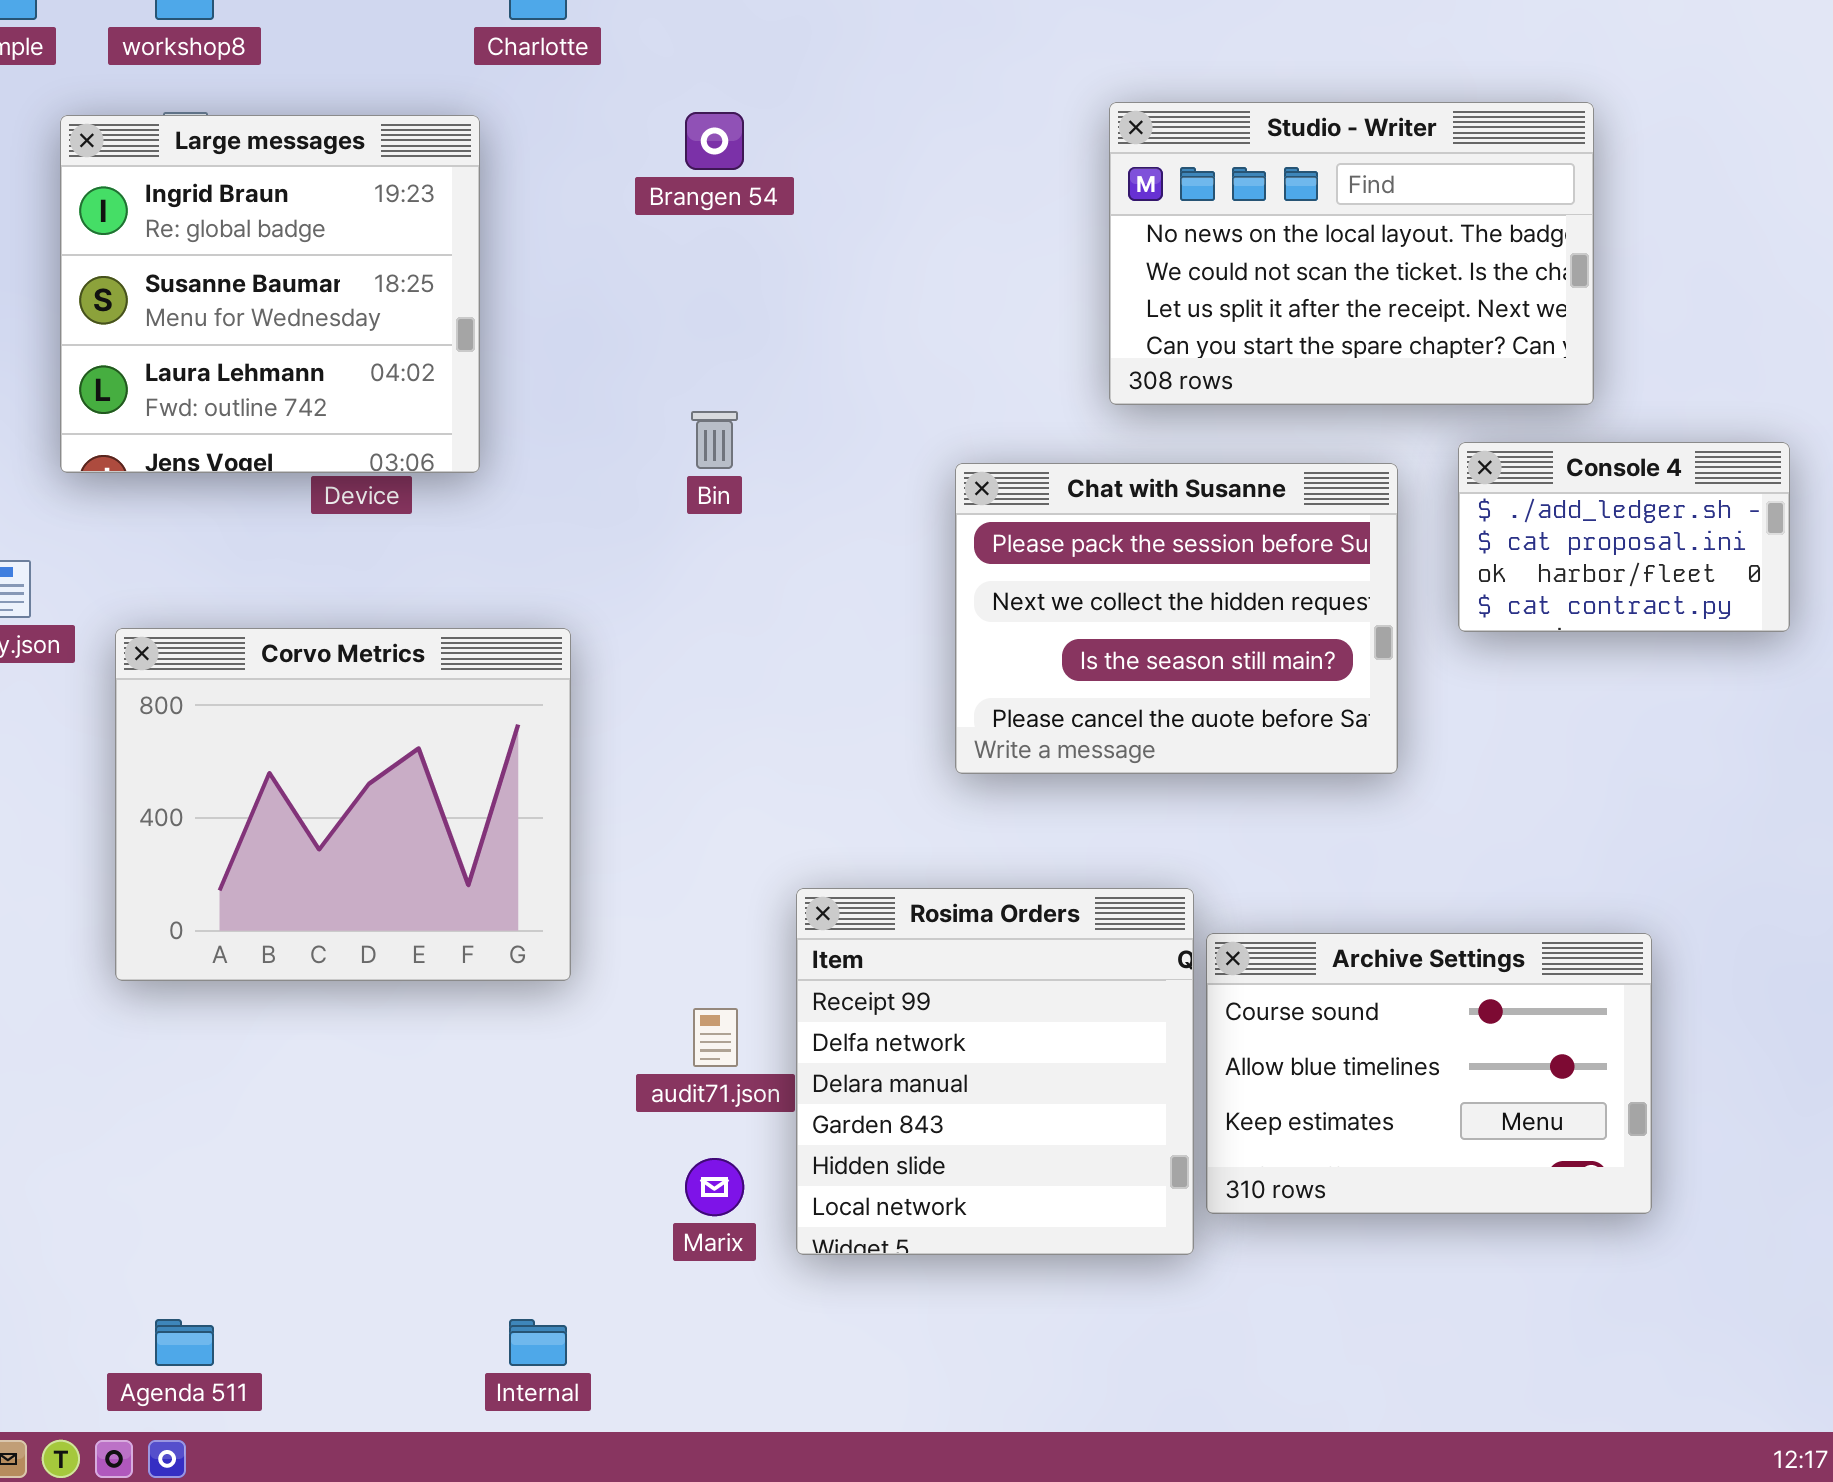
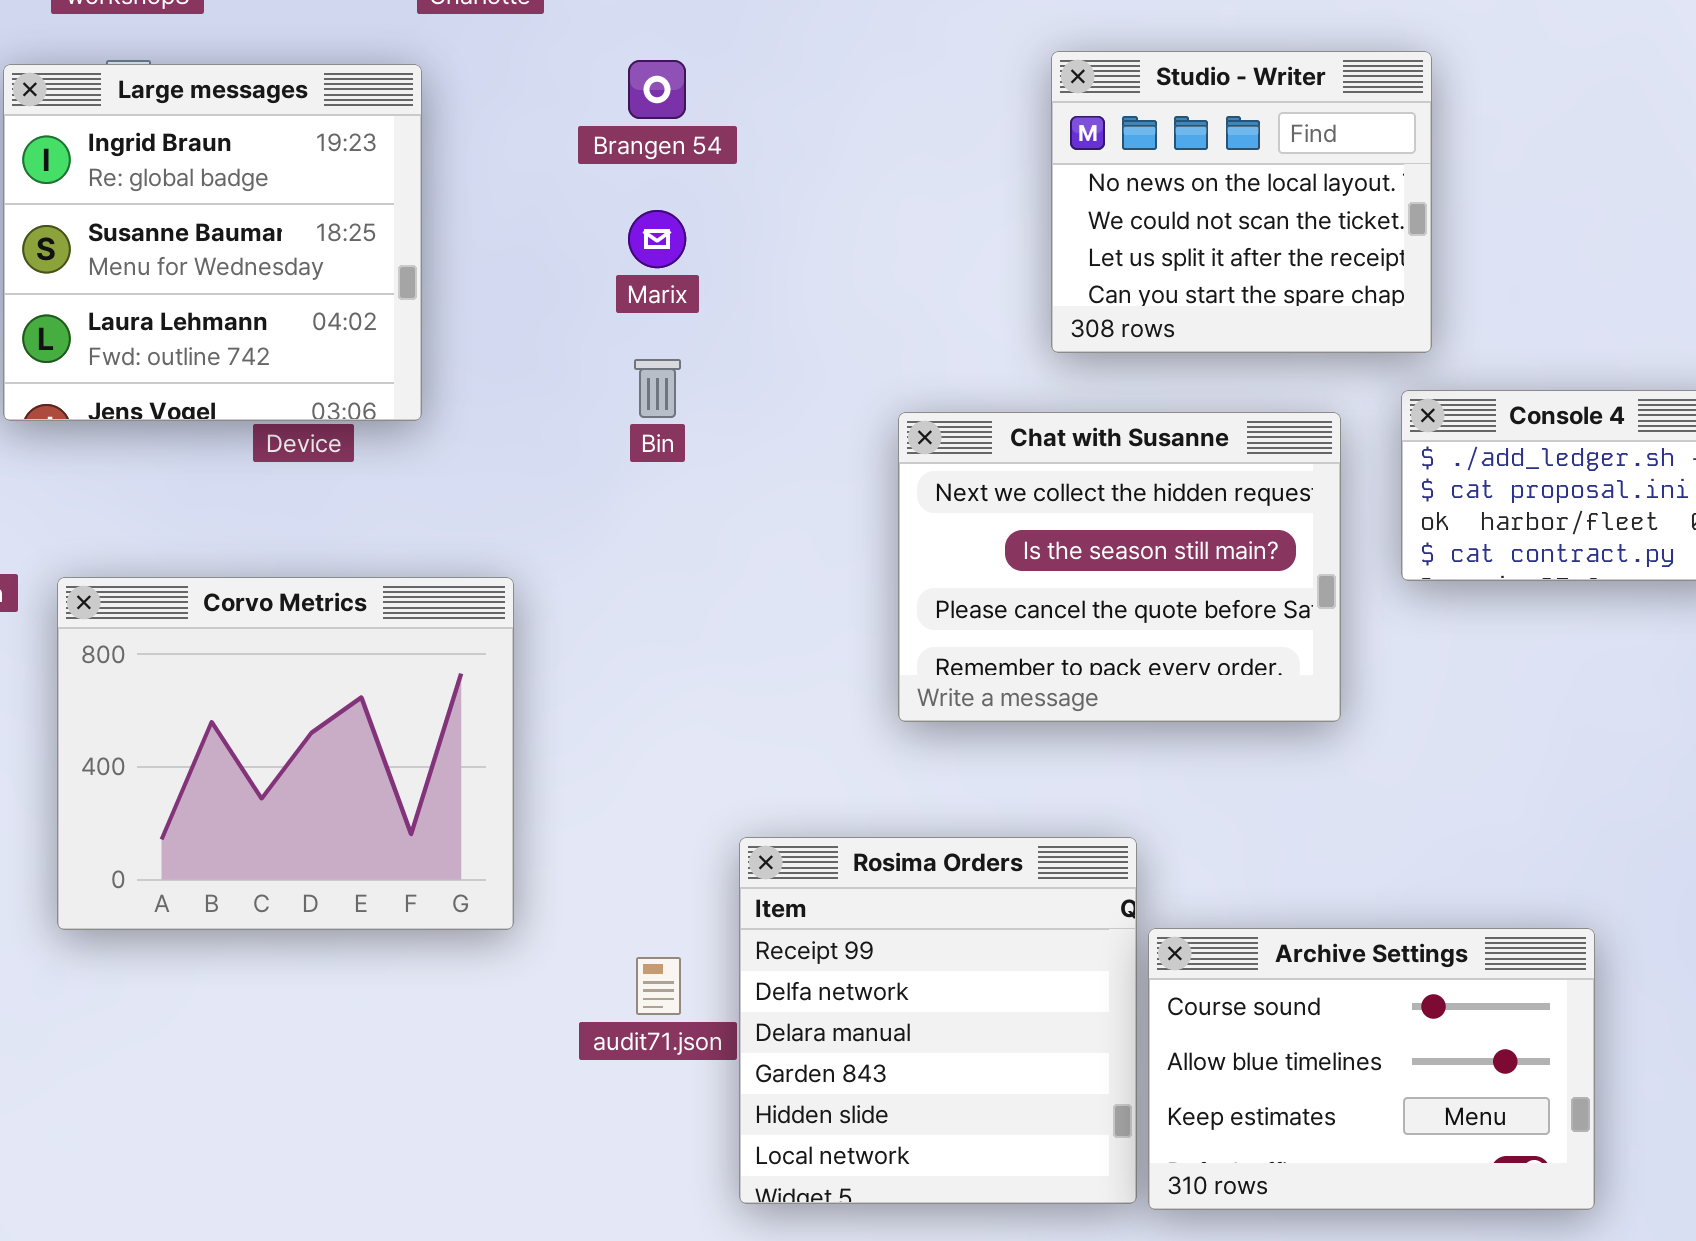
Studio - Writer: [1109,102,1594,405] -> [1051,51,1432,353], resized
Chat with Susanne: [955,463,1398,774] -> [898,412,1341,722], scrolled down 1 row
Archive Settings: [1206,933,1652,1214] -> [1148,928,1595,1210], moved
Marix: [685,1158,744,1216] -> [628,210,686,268], moved

